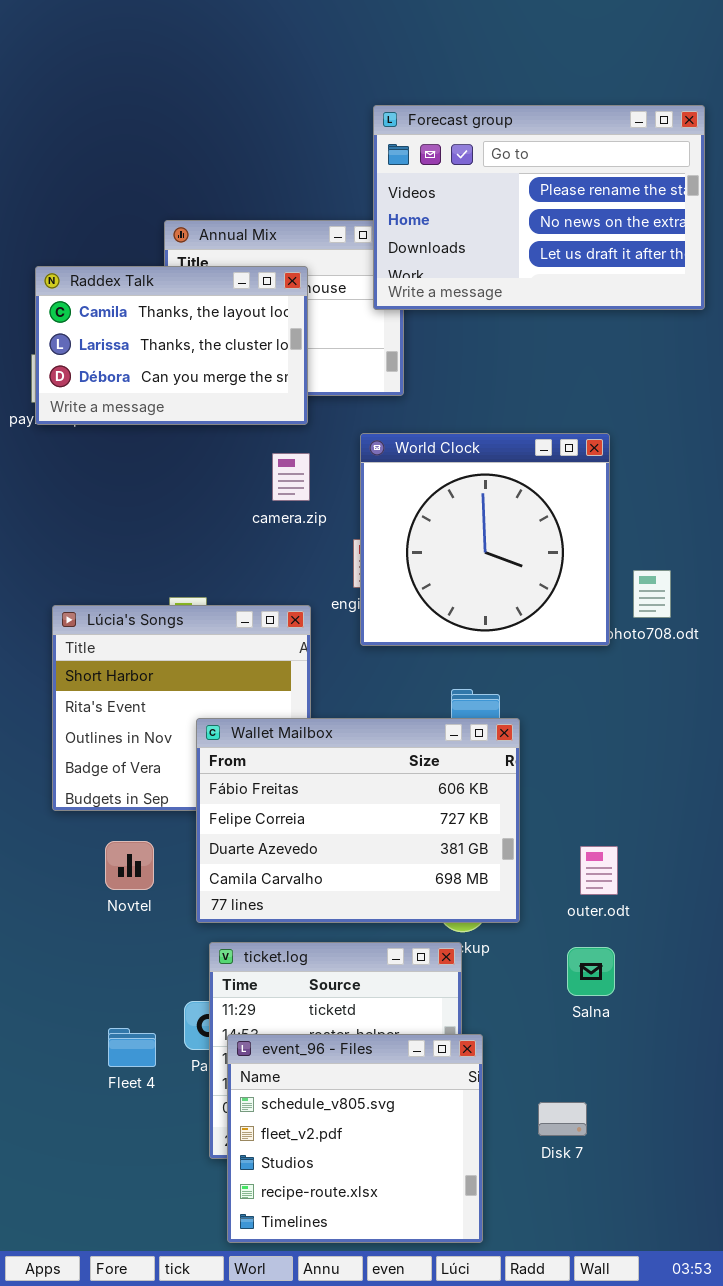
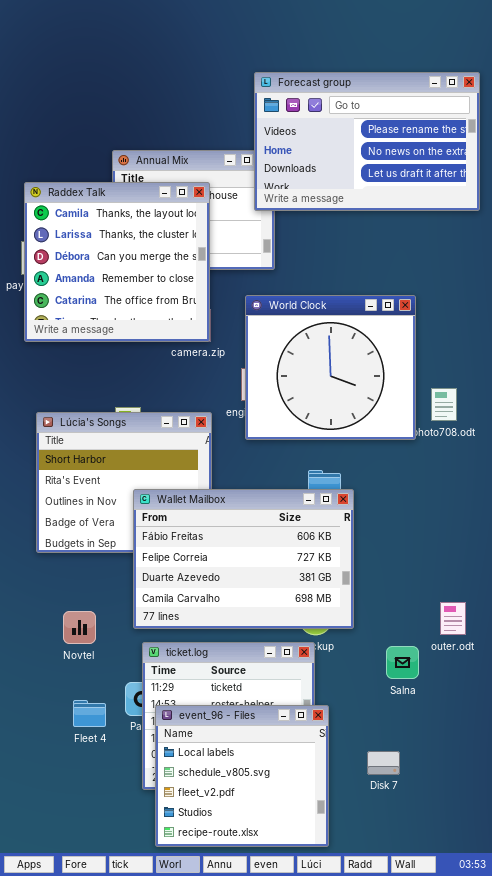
Raddex Talk: [35,266,308,425] -> [24,182,210,342], resized
Novtel: [105,841,154,890] -> [63,611,96,644], moved
outer.odt: [580,846,618,895] -> [440,602,466,635], moved
event_96 - Files: [227,1034,483,1243] -> [155,705,329,847], scrolled up 1 row

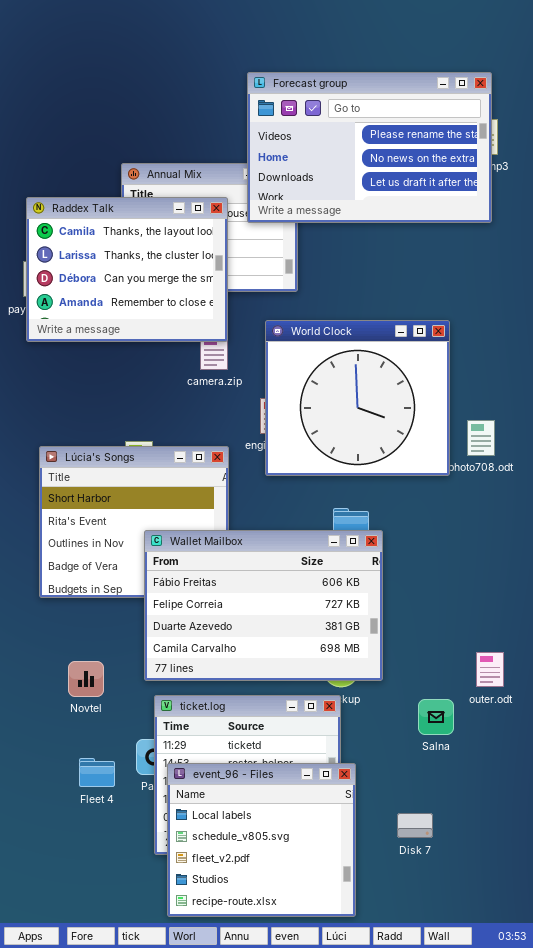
Forecast group: [254,72,480,211] -> [247,72,492,223], moved
Raddex Talk: [24,182,210,342] -> [26,197,228,342], resized

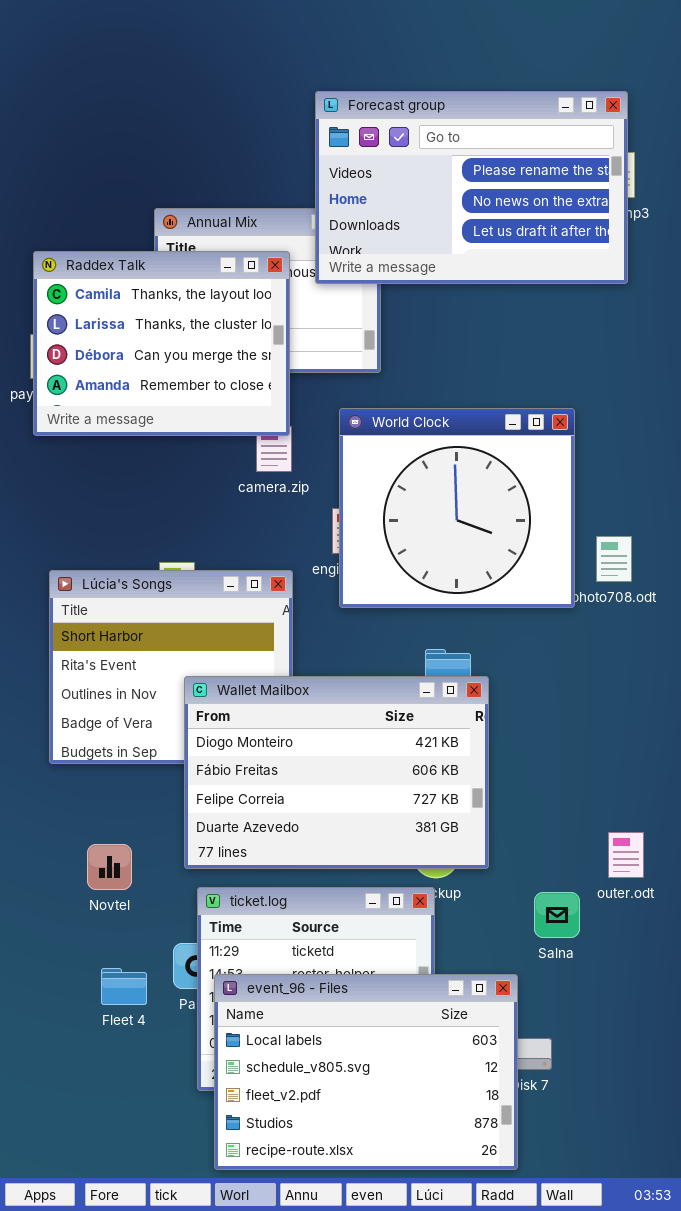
Wallet Mailbox: [144,530,383,681] -> [184,676,489,869], scrolled up 1 row
event_96 - Files: [167,763,356,917] -> [214,974,518,1170], resized

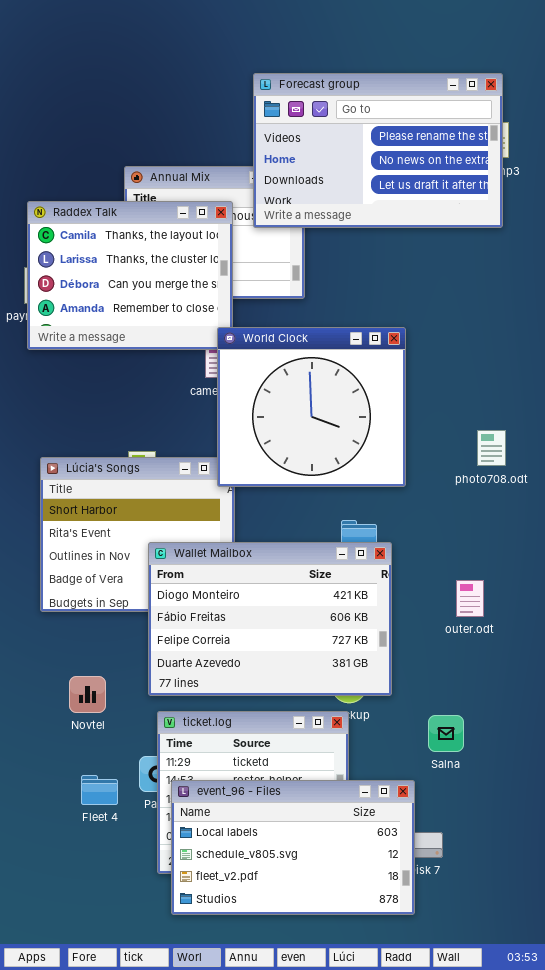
World Clock: [339,408,575,608] -> [217,327,406,487], moved
outer.odt: [608,832,644,878] -> [456,580,484,617], moved
event_96 - Files: [214,974,518,1170] -> [171,780,415,915], resized

